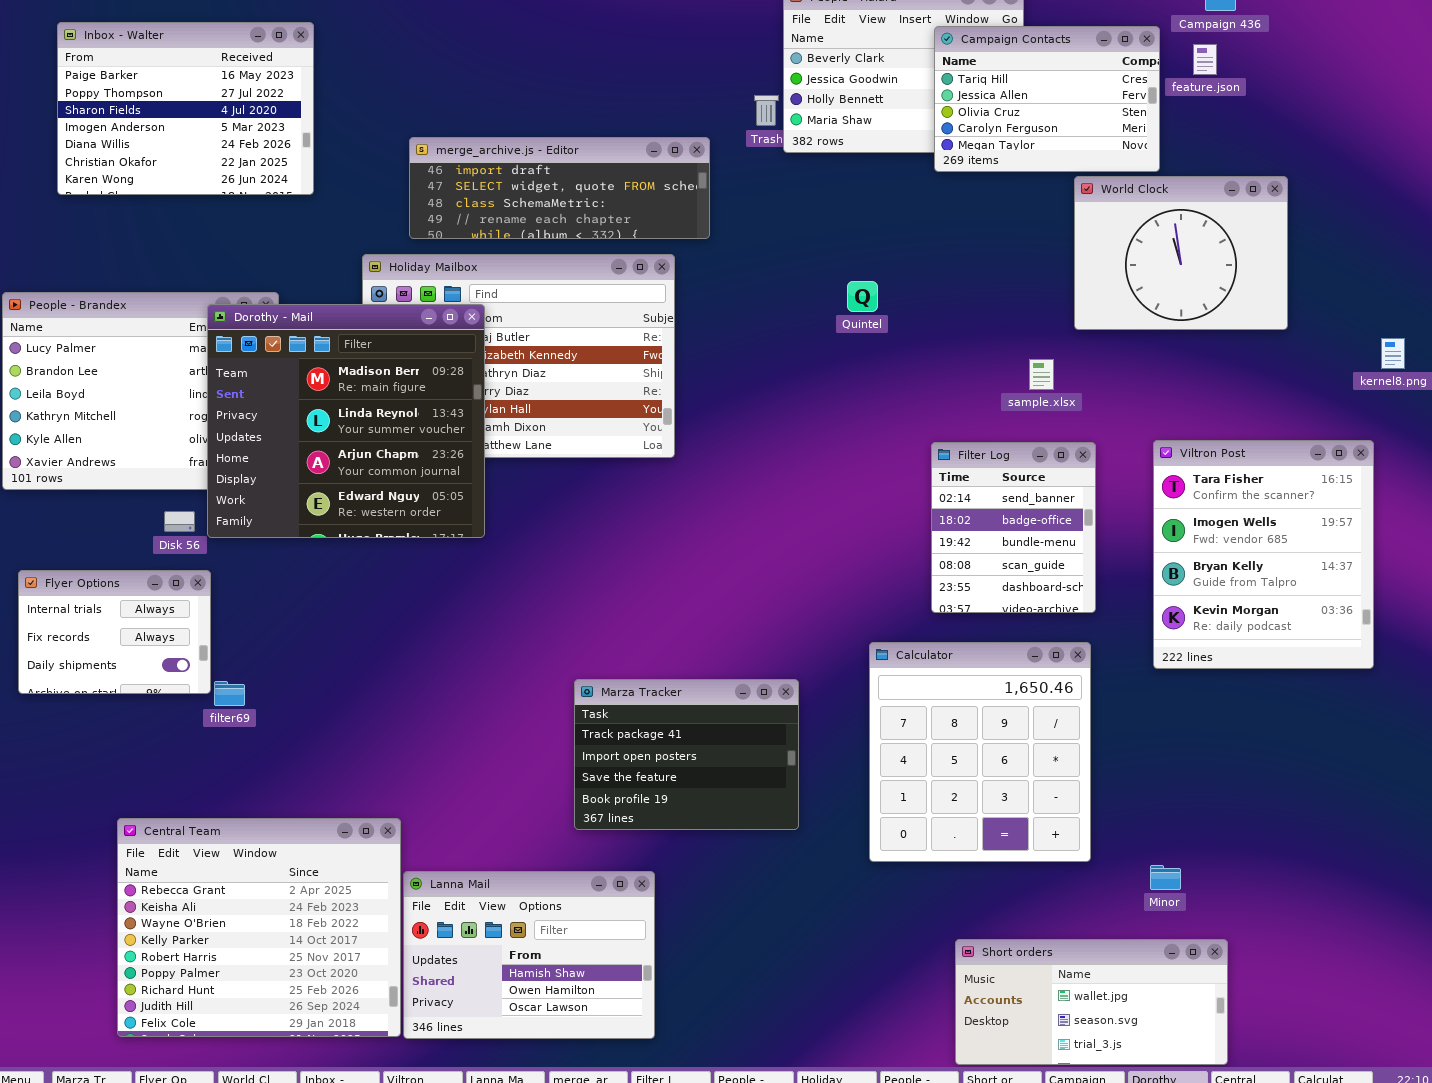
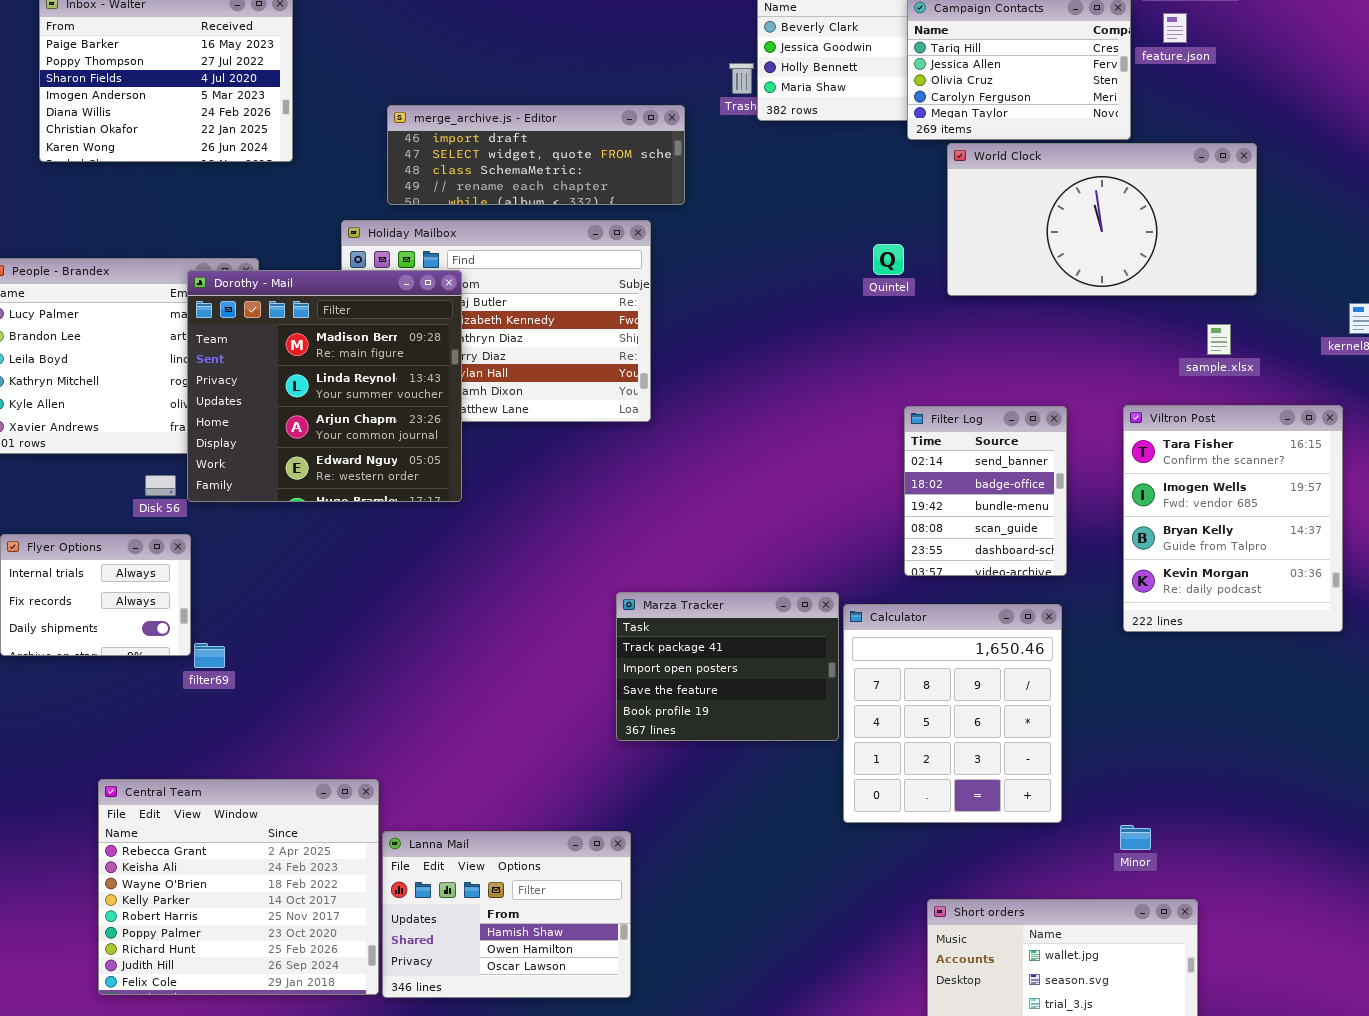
World Clock: [1074,176,1288,330] -> [947,143,1257,296], resized
Quintel: [847,281,878,312] -> [873,244,904,275], moved
sample.xlsx: [1029,359,1054,390] -> [1207,324,1231,355], moved
Marza Tracker: [574,679,799,830] -> [616,592,839,741], moved

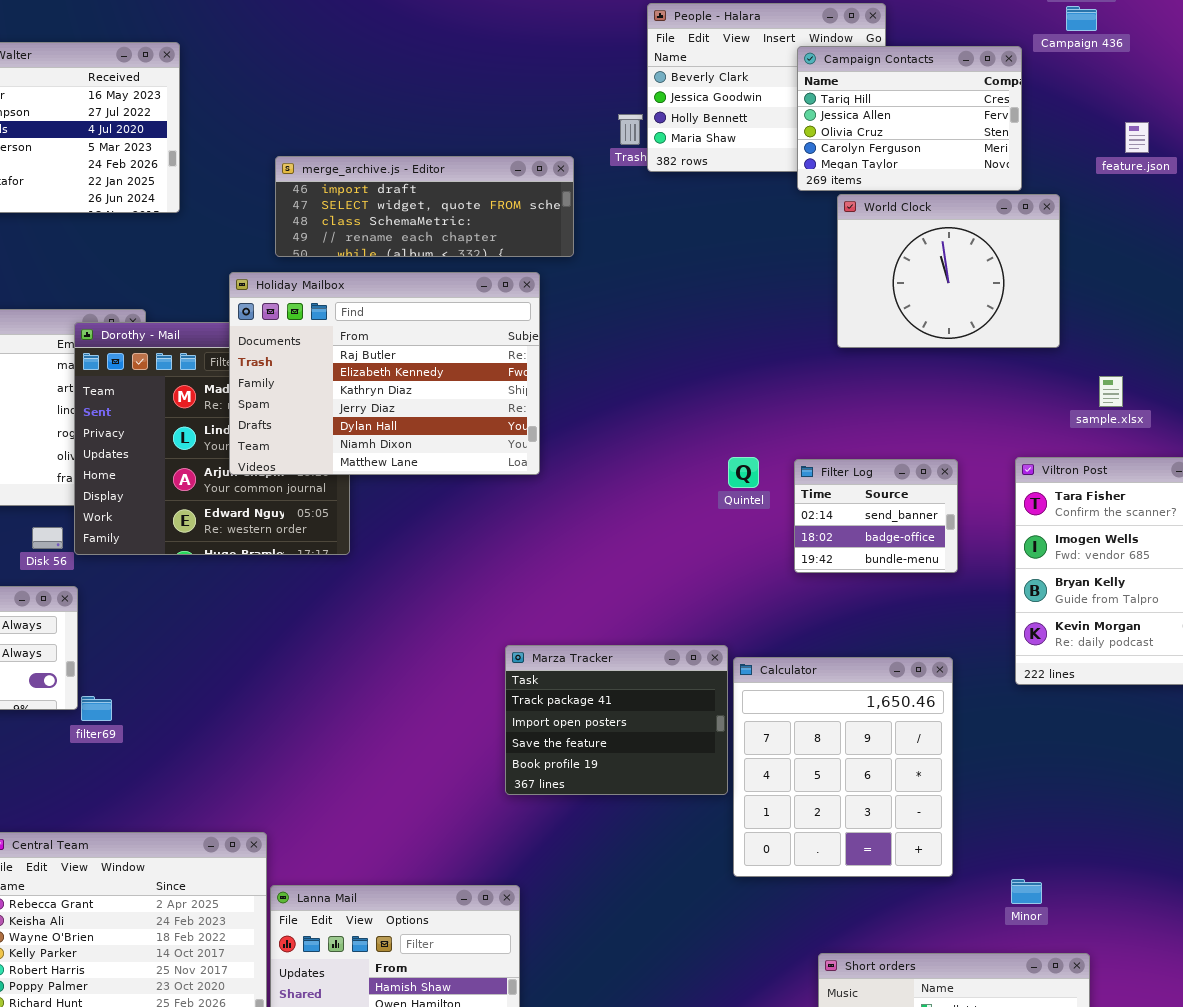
feature.json: [1163,13,1187,43] -> [1125,122,1149,153], moved
World Clock: [947,143,1257,296] -> [837,194,1060,348], resized
Holiday Mailbox: [341,220,651,422] -> [229,272,540,475], raised
Quintel: [873,244,904,275] -> [728,457,759,488], moved
Filter Log: [904,406,1067,576] -> [794,459,958,573], resized

